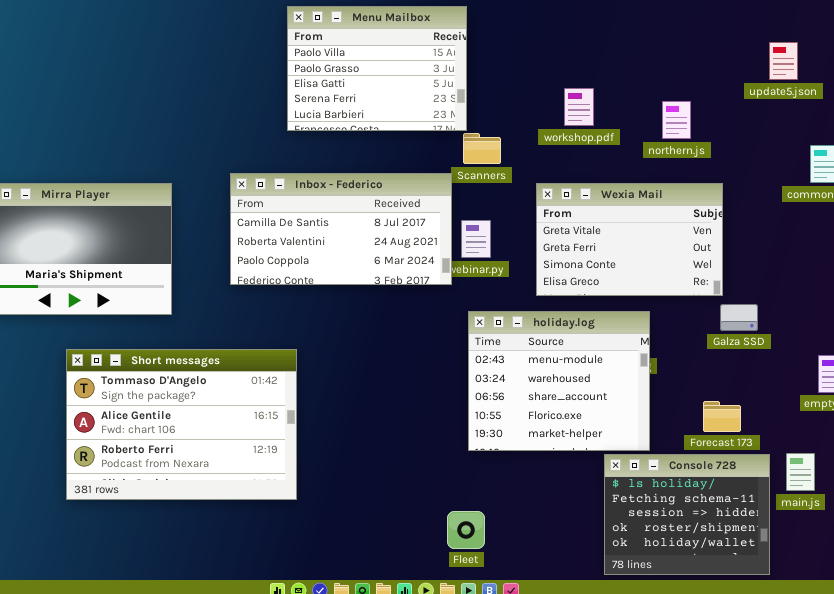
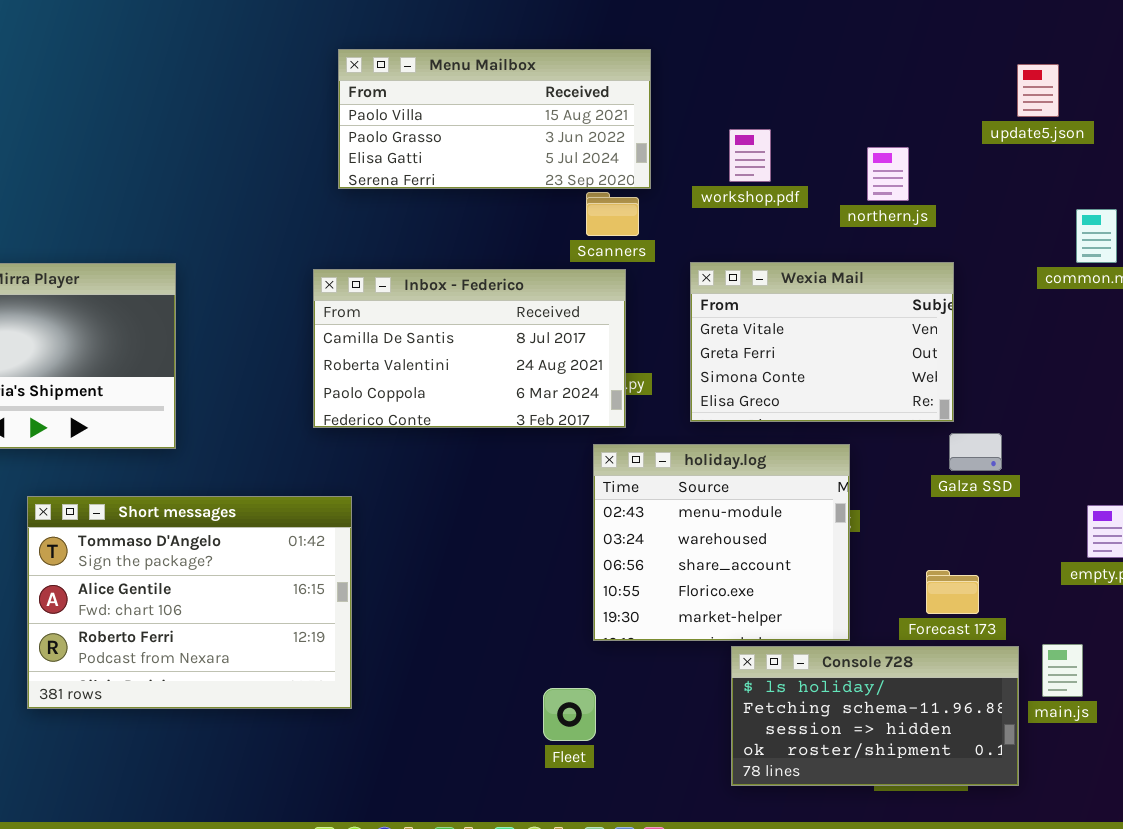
Menu Mailbox: [287,6,467,131] -> [338,49,651,189], resized
Inbox - Federico: [230,173,452,285] -> [313,269,626,428], moved
Console 728: [604,454,770,575] -> [731,646,1019,786], resized
Fleet: [447,511,485,549] -> [543,688,596,741], moved

